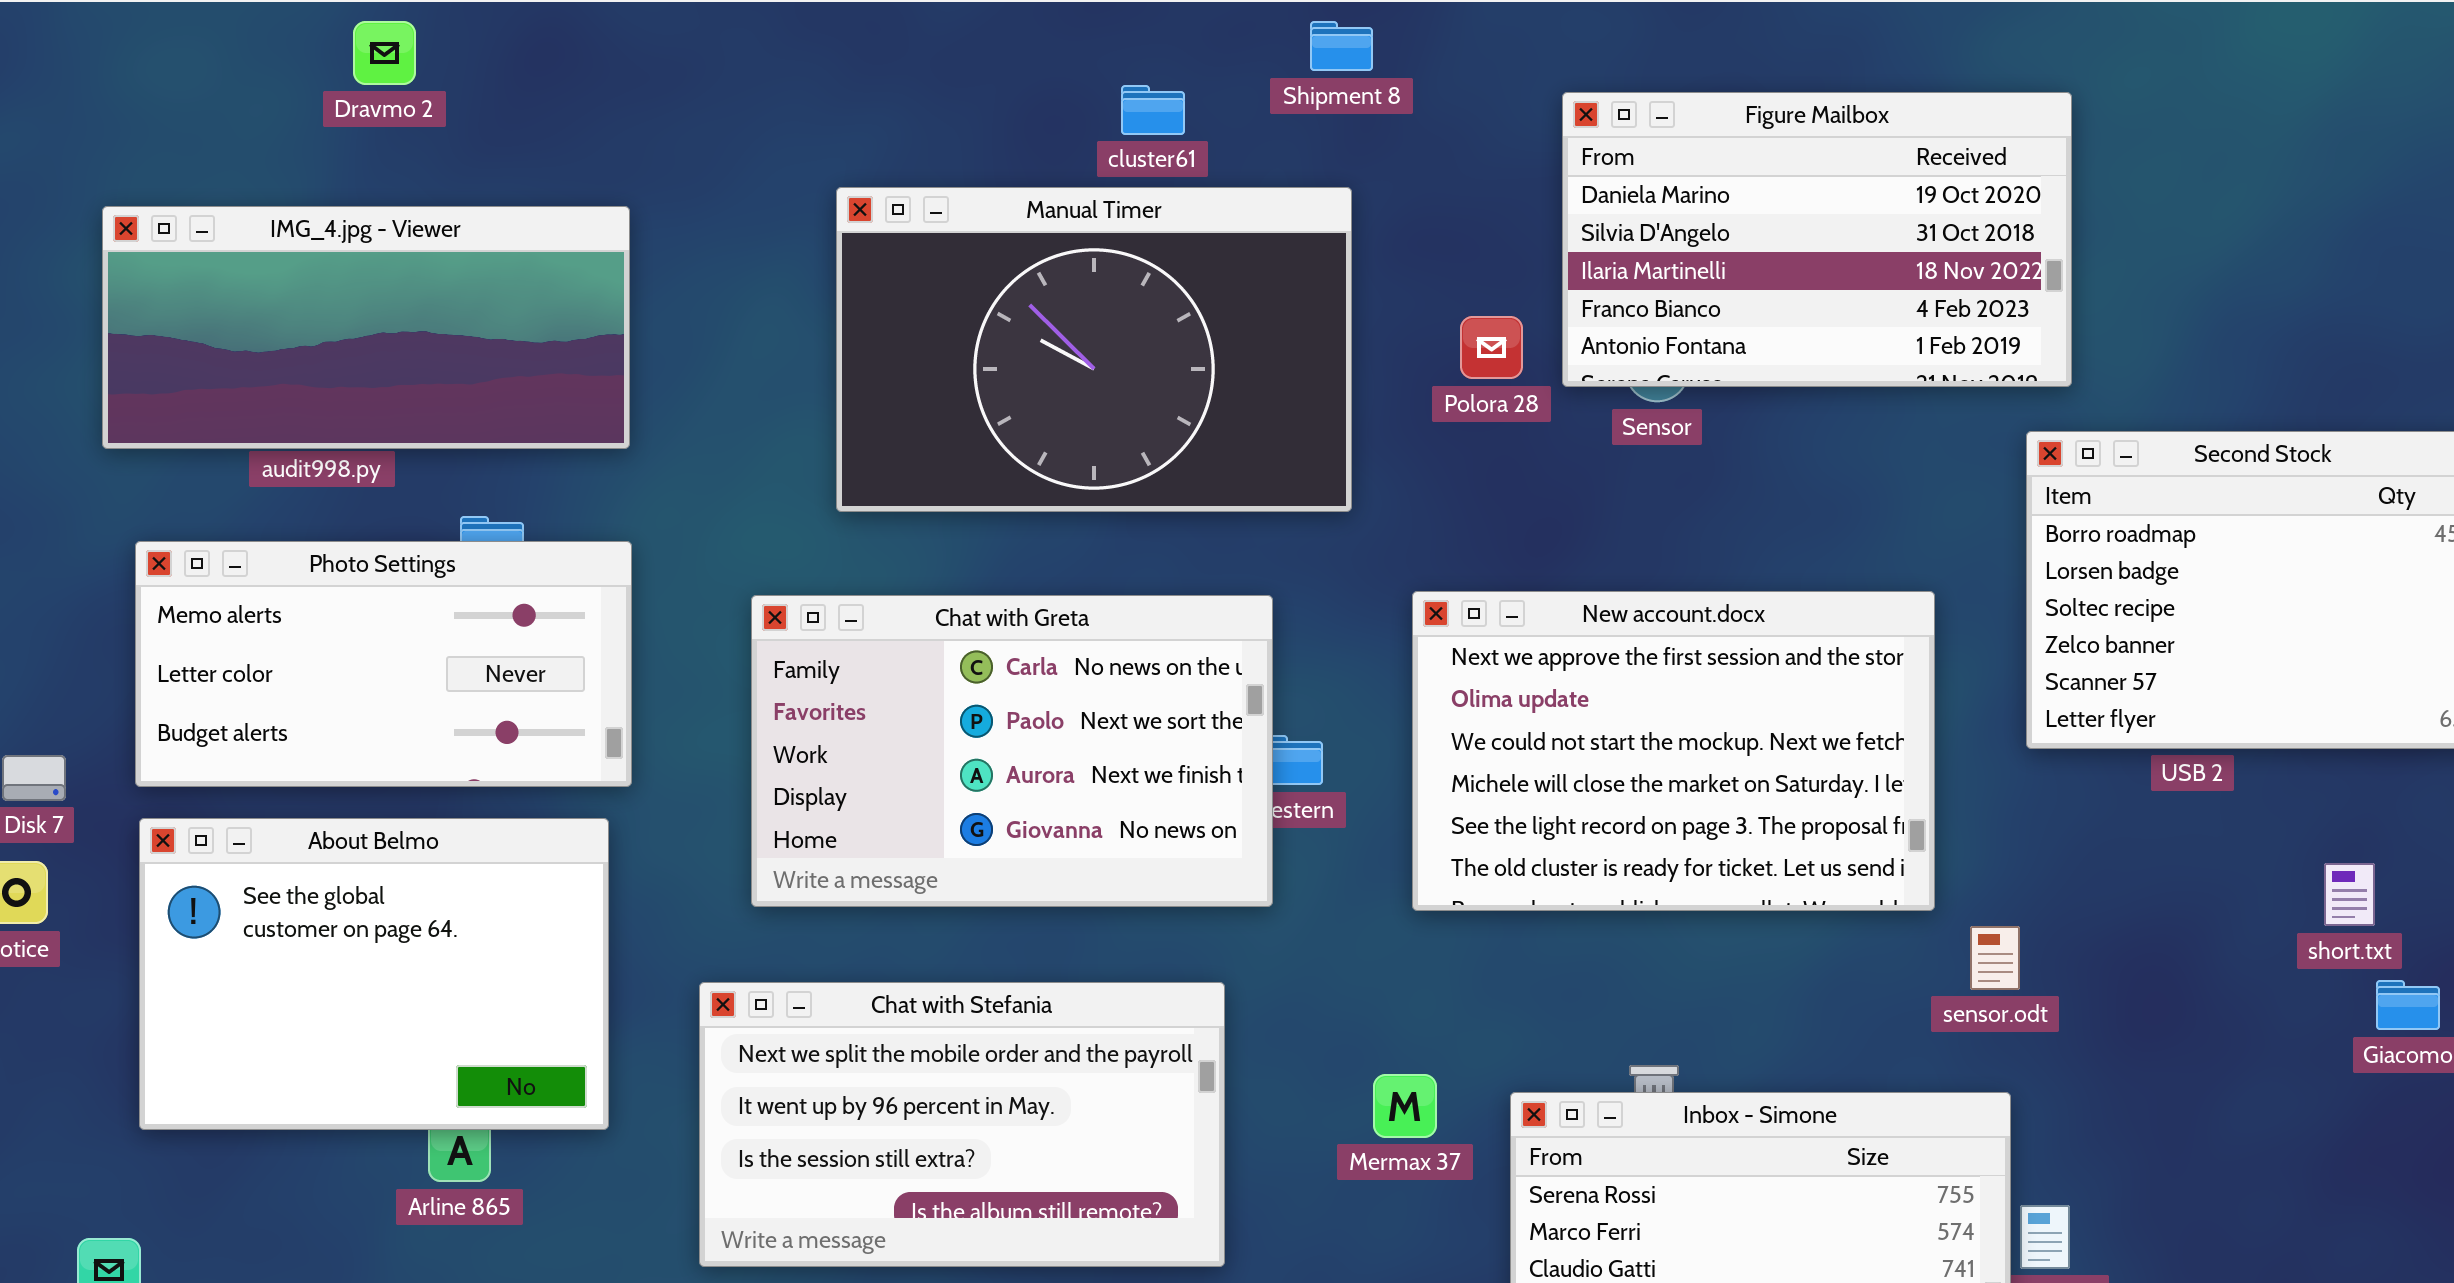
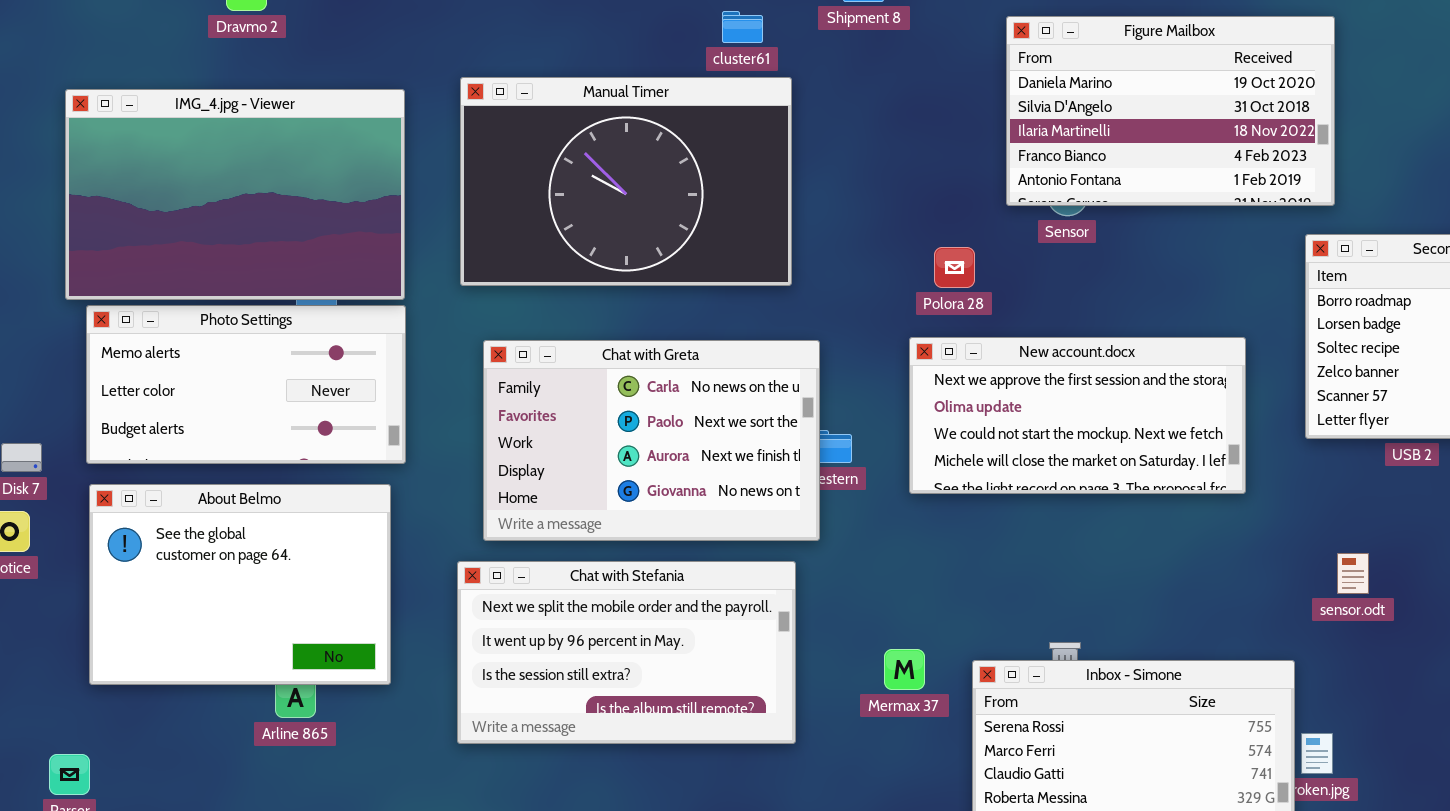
Manual Timer: [836,187,1352,512] -> [460,77,792,286], moved
IMG_4.jpg - Viewer: [102,206,630,449] -> [65,89,405,300], resized
Polora 28: [1460,316,1523,379] -> [934,247,975,288], moved
New account.docx: [1412,591,1935,911] -> [909,337,1246,494], resized
sensor.odt: [1970,926,2020,990] -> [1337,553,1369,594], moved
Chat with Stefania: [699,982,1225,1267] -> [457,561,796,744], moved

